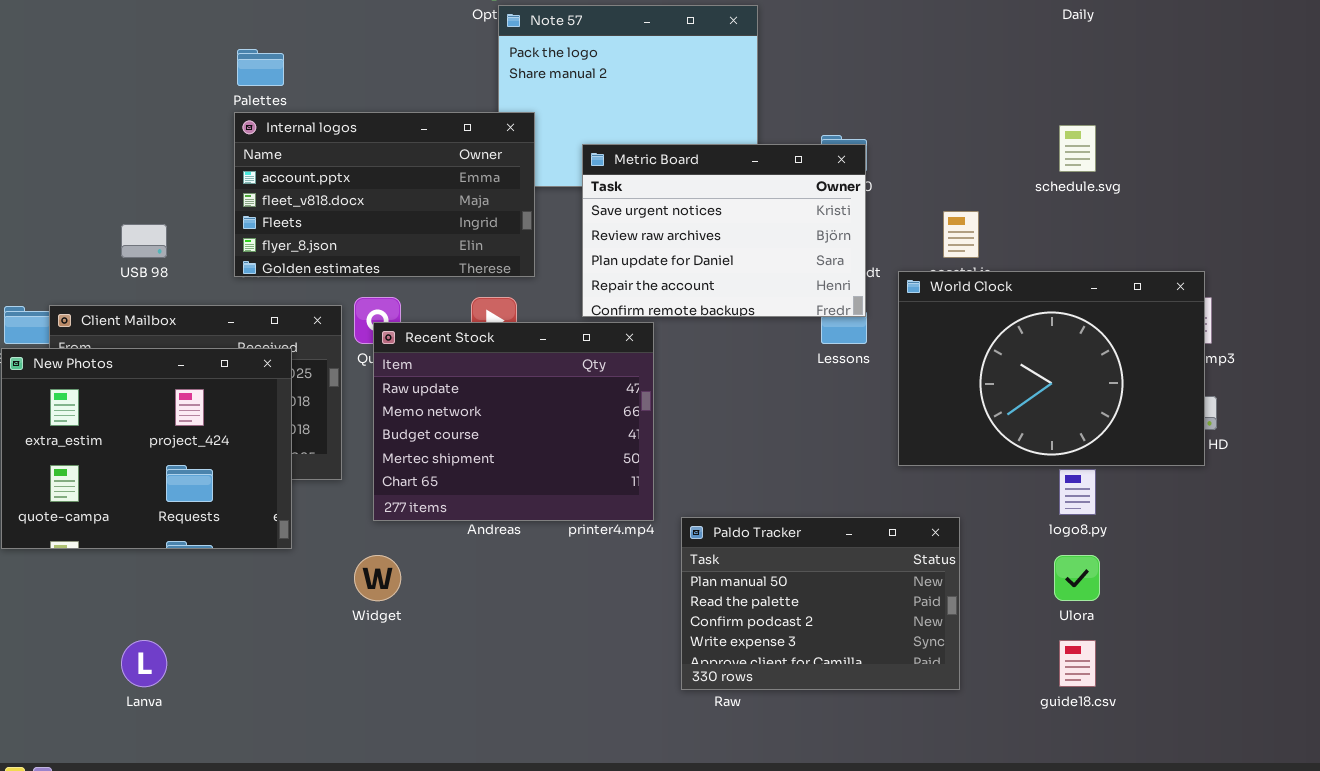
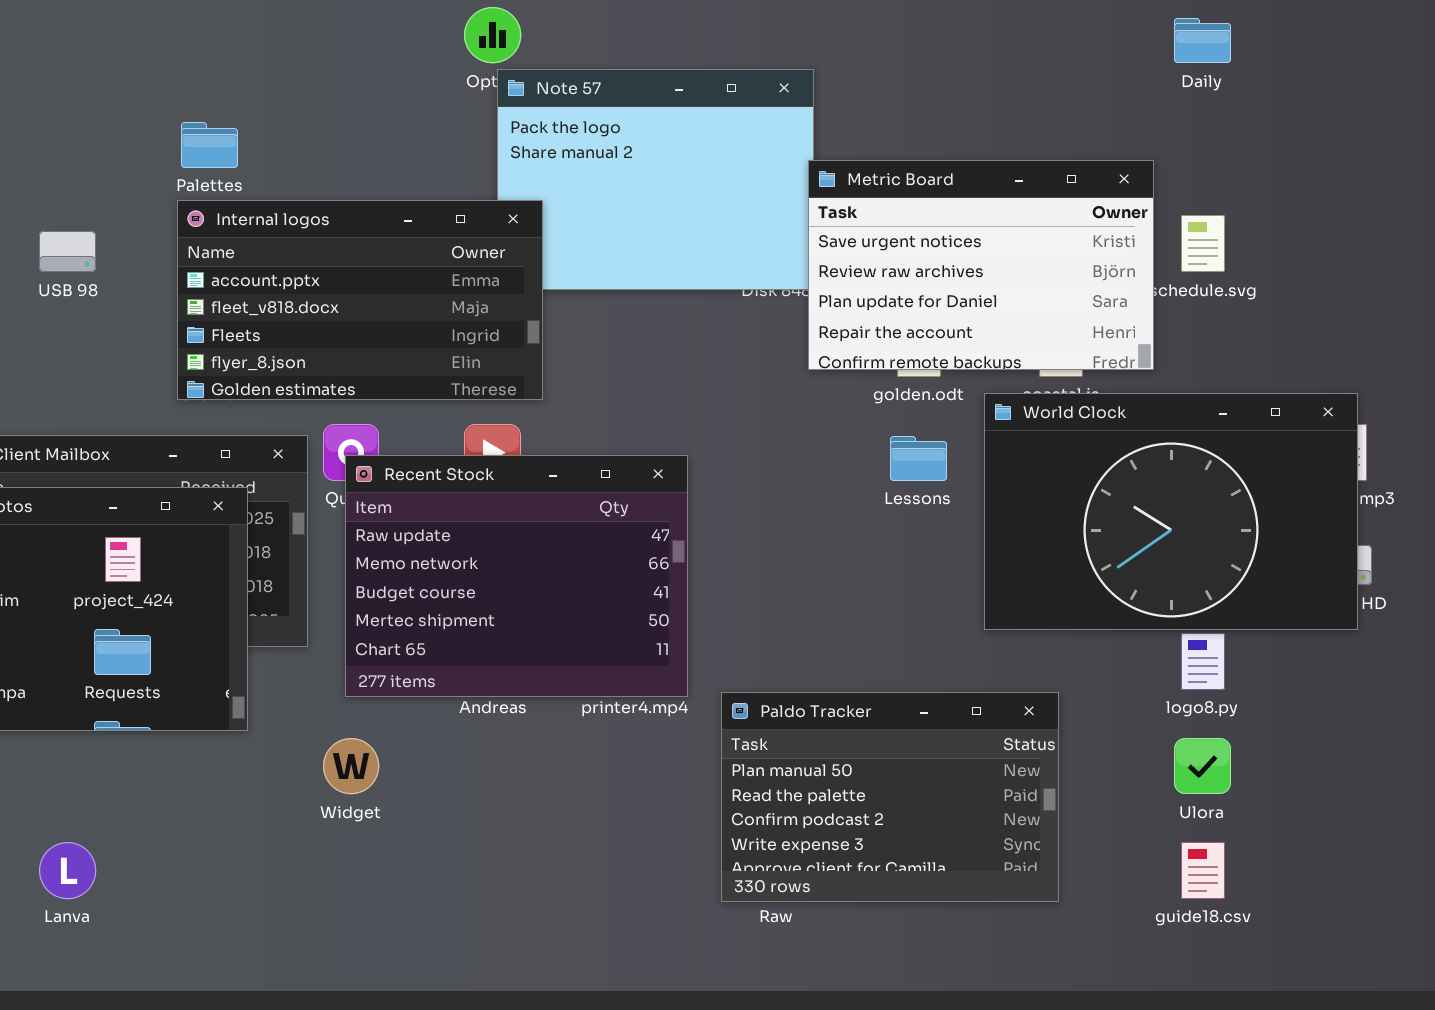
Metric Board: [582,144,866,317] -> [808,160,1154,370], moved
USB 98: [121,224,167,258] -> [39,231,96,272], moved

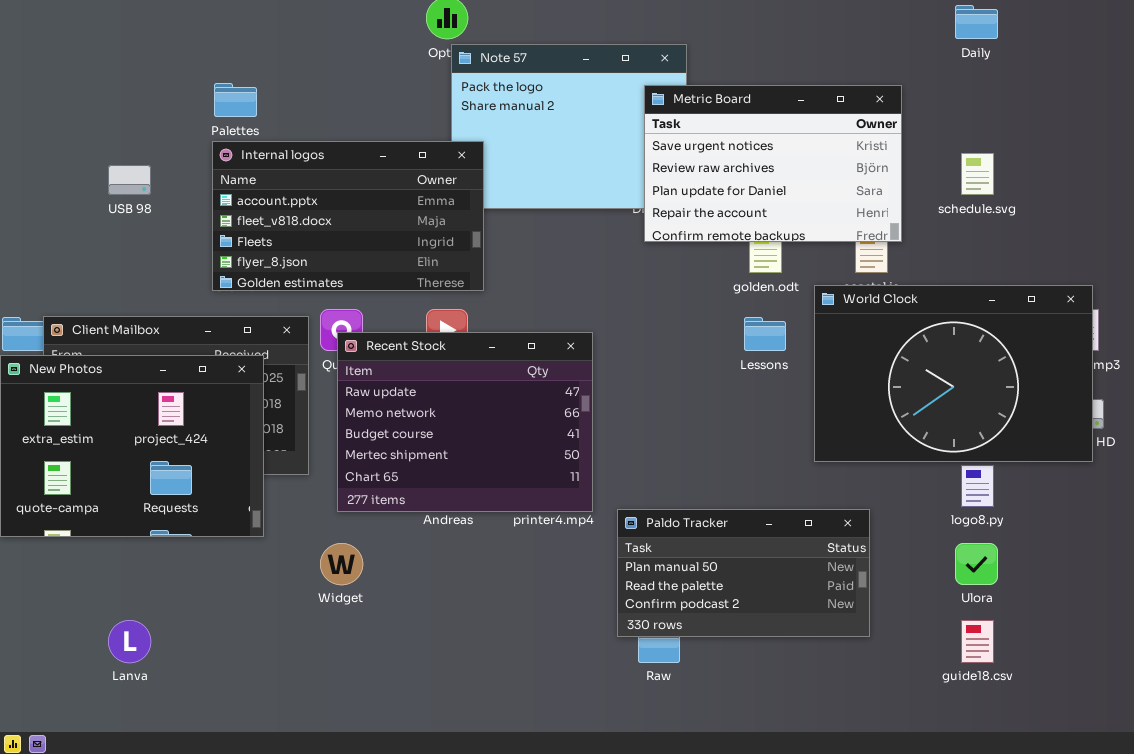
Metric Board: [808,160,1154,370] -> [644,85,902,242], moved
Paldo Tracker: [721,692,1059,902] -> [617,509,870,637], resized

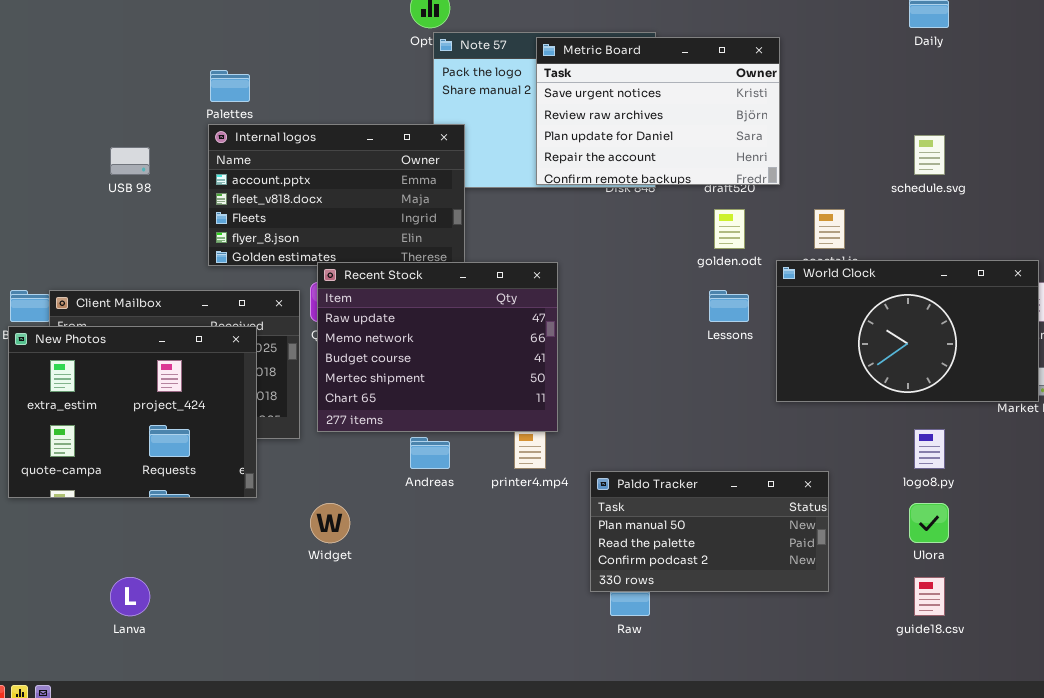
Metric Board: [644,85,902,242] -> [536,37,780,185], moved
World Clock: [814,285,1093,462] -> [776,260,1039,402], resized
Recent Stock: [337,332,593,512] -> [317,262,558,432], moved

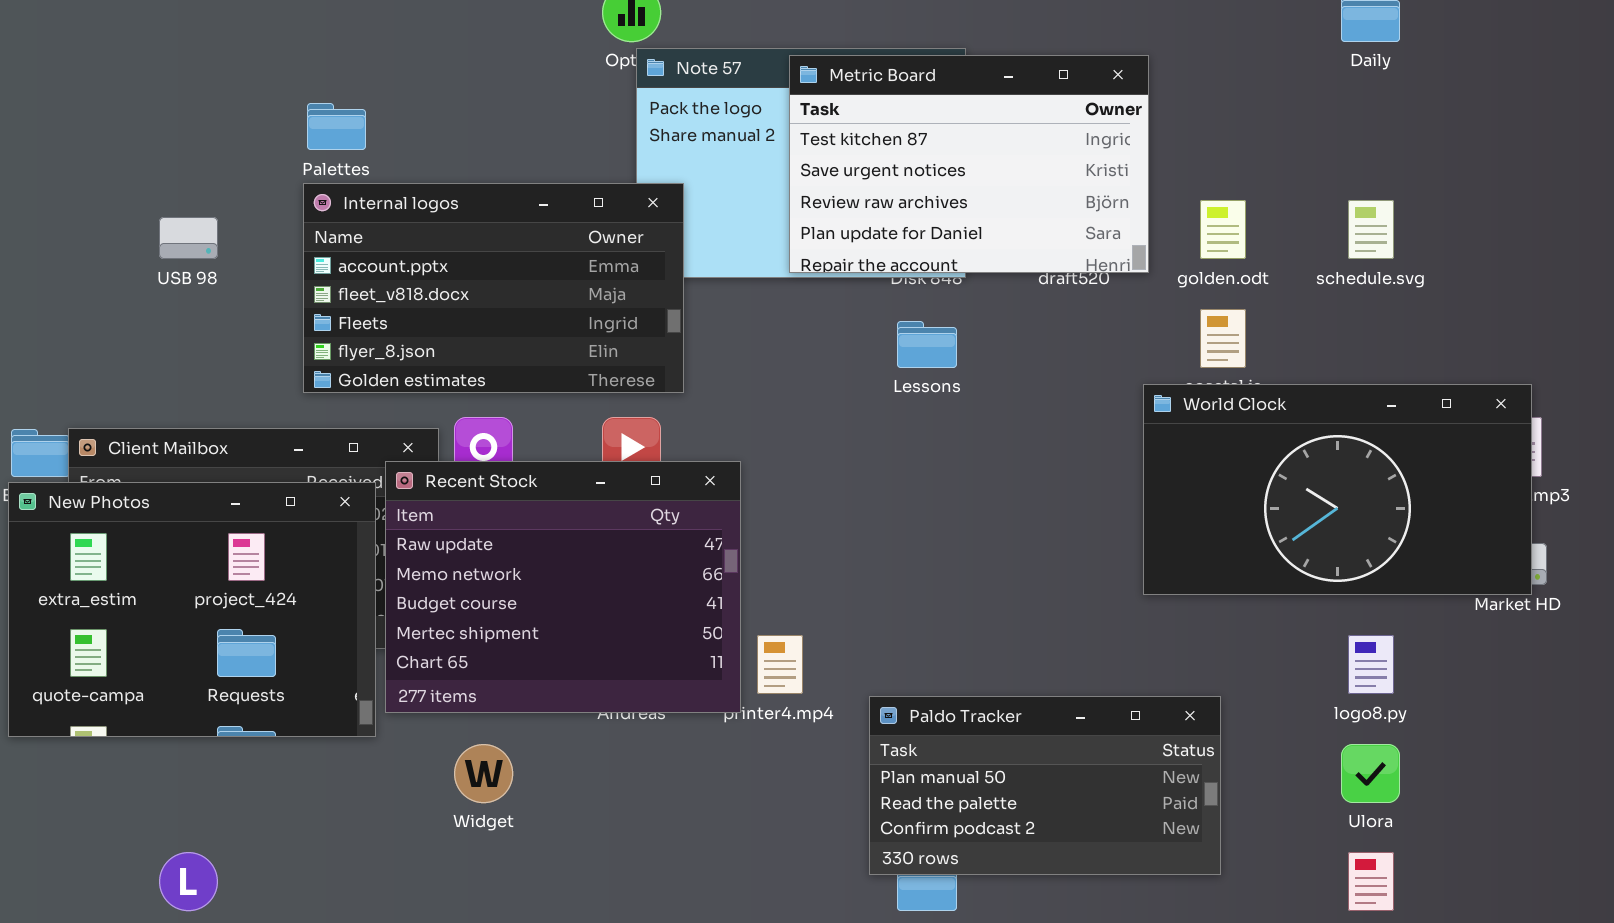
Metric Board: [536,37,780,185] -> [789,55,1149,273], scrolled up 1 row
golden.odt: [714,209,745,249] -> [1200,200,1246,259], moved
Recent Stock: [317,262,558,432] -> [385,461,741,713], moved
Lessons: [709,290,749,322] -> [897,321,957,368], moved

